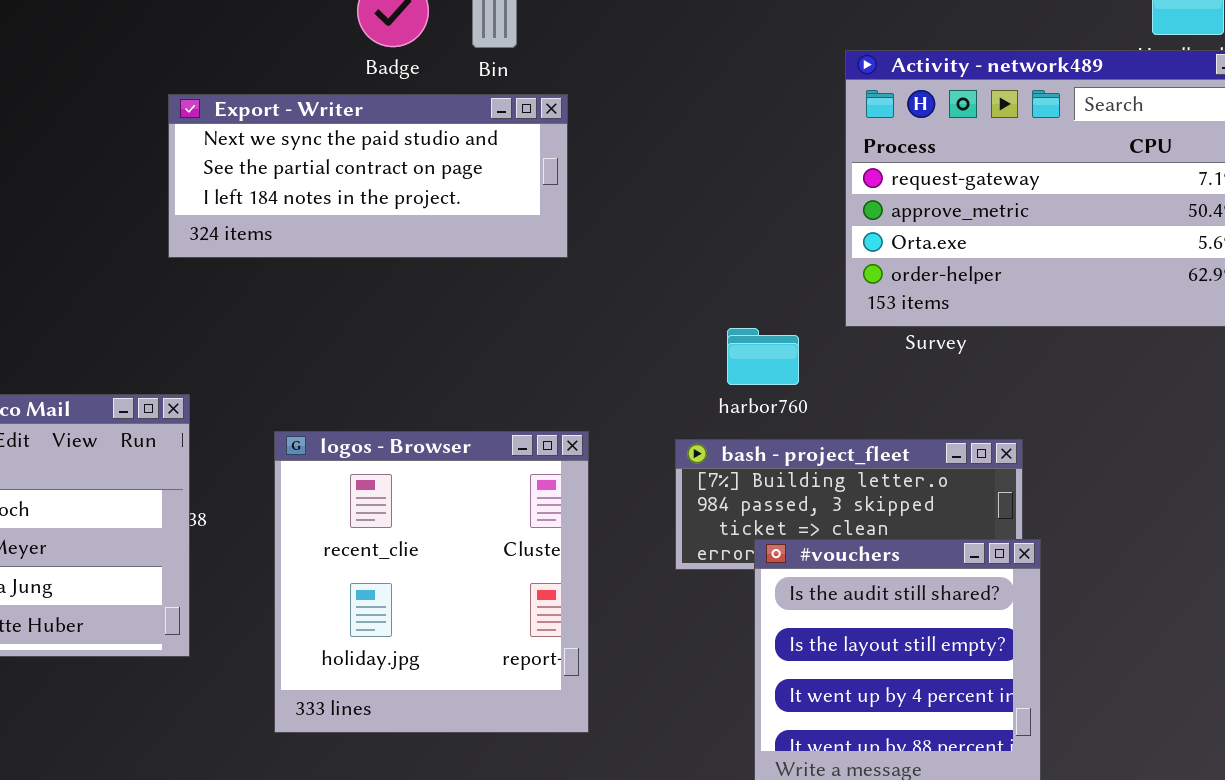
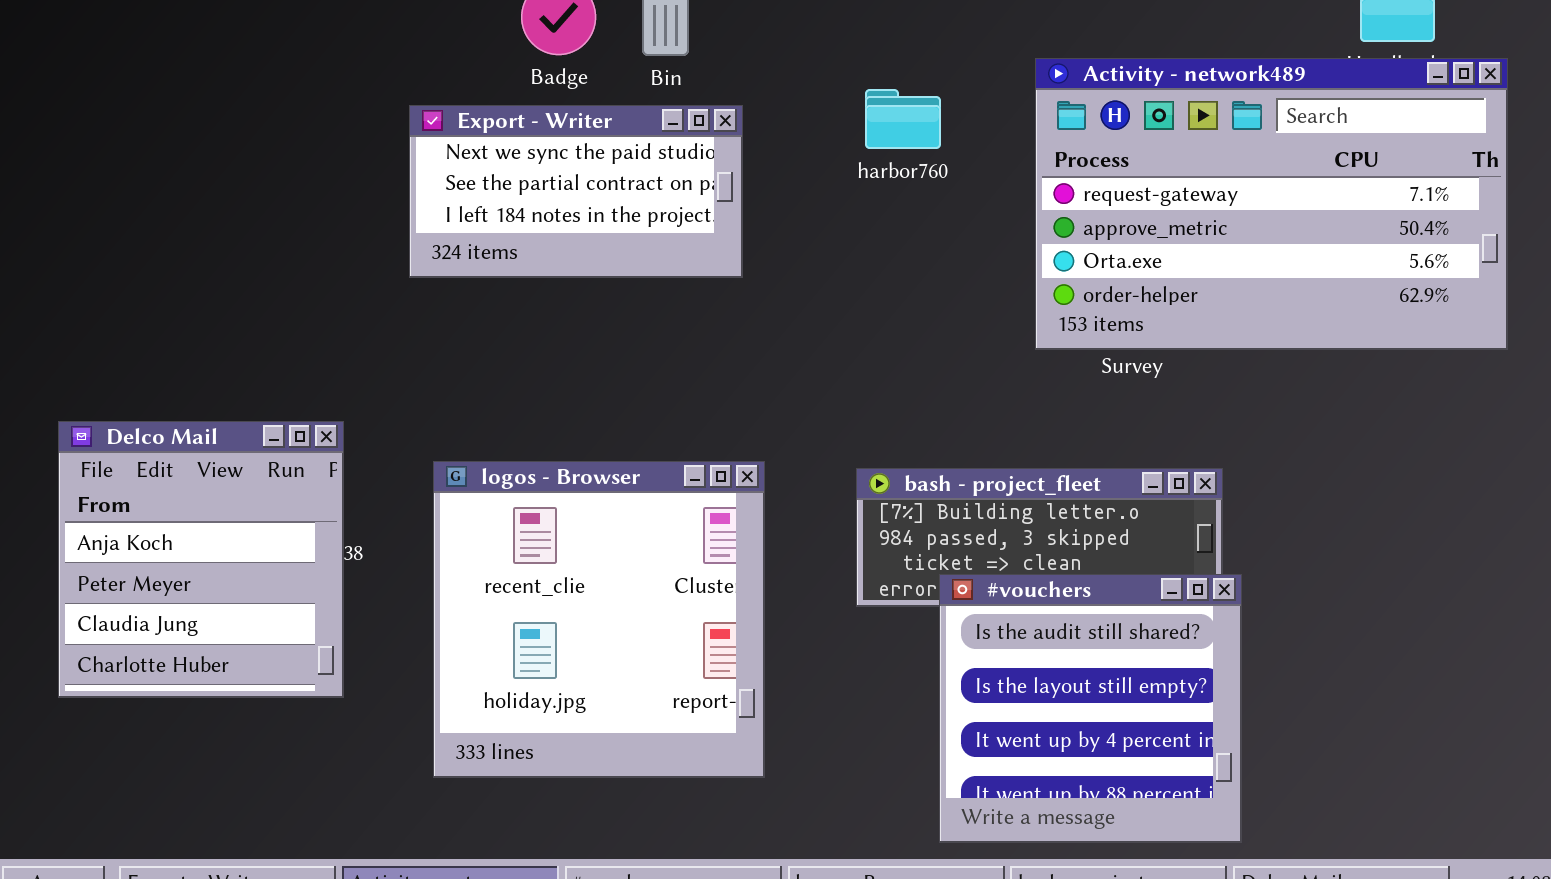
Export - Writer: [168,94,568,258] -> [409,105,743,278], resized
harbor760: [727,328,799,385] -> [865,89,941,149], moved

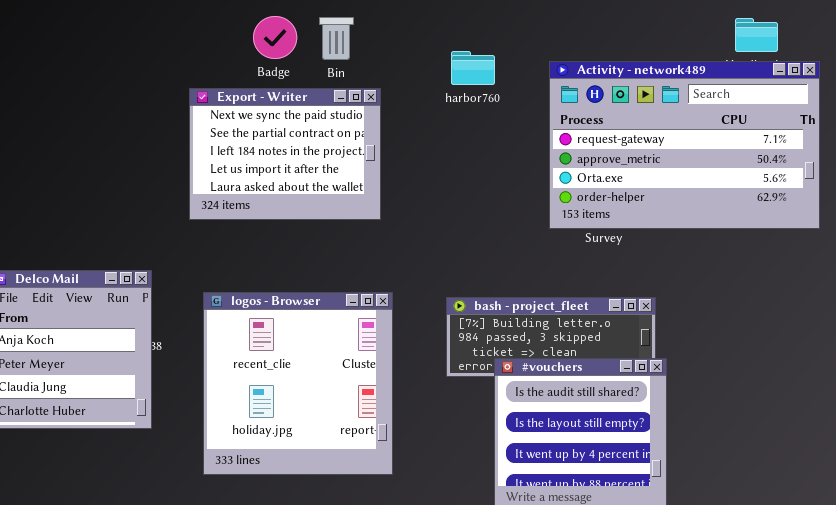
harbor760: [865,89,941,149] -> [451,51,495,85], moved
Export - Writer: [409,105,743,278] -> [189,88,381,220], resized

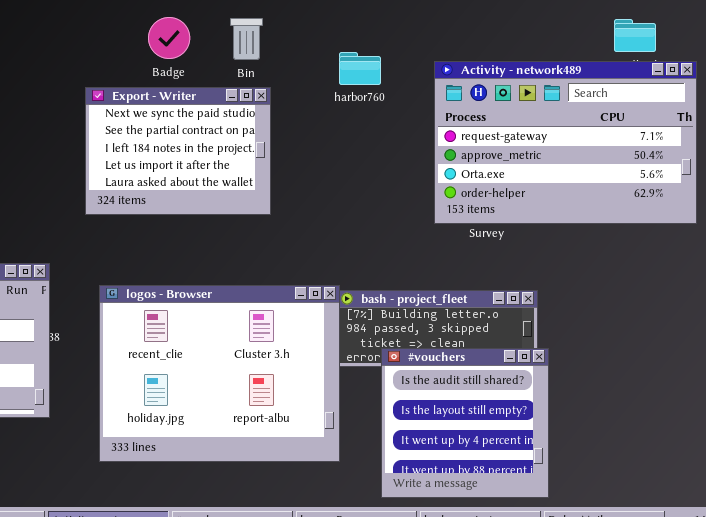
Bin: [319,17,354,60] -> [230,18,263,60], moved
logos - Browser: [203,292,393,475] -> [99,285,340,462], resized

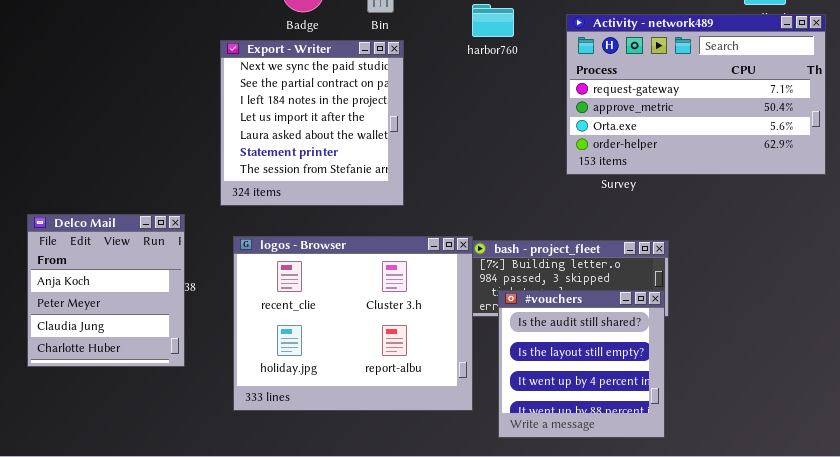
Export - Writer: [85,87,271,215] -> [220,40,404,206], resized
#vouchers: [381,348,549,498] -> [498,290,665,438], moved

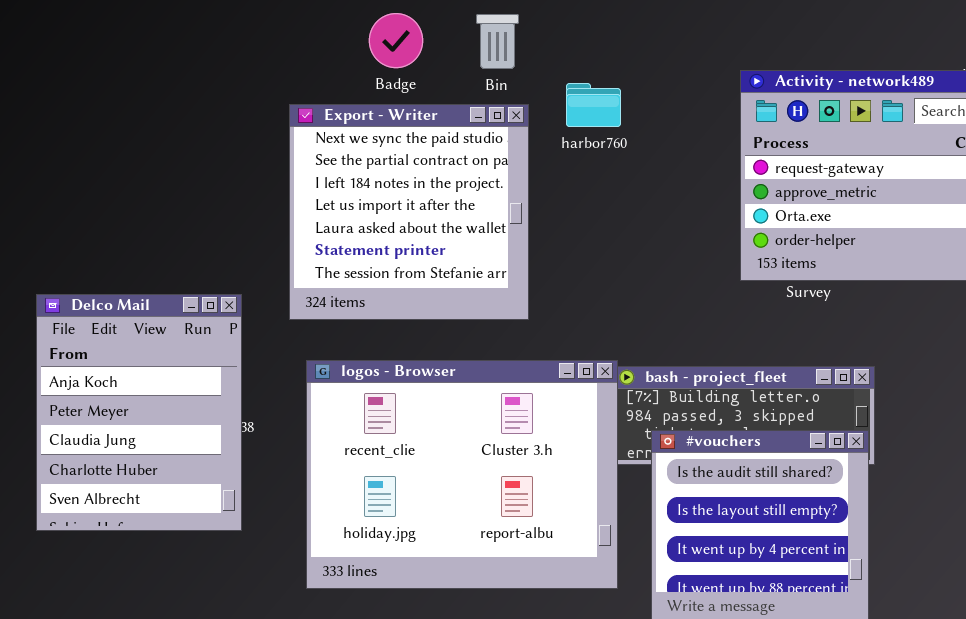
harbor760: [472,4,514,37] -> [566,83,621,127], moved
Delco Mail: [27,214,185,367] -> [36,294,242,531], resized

